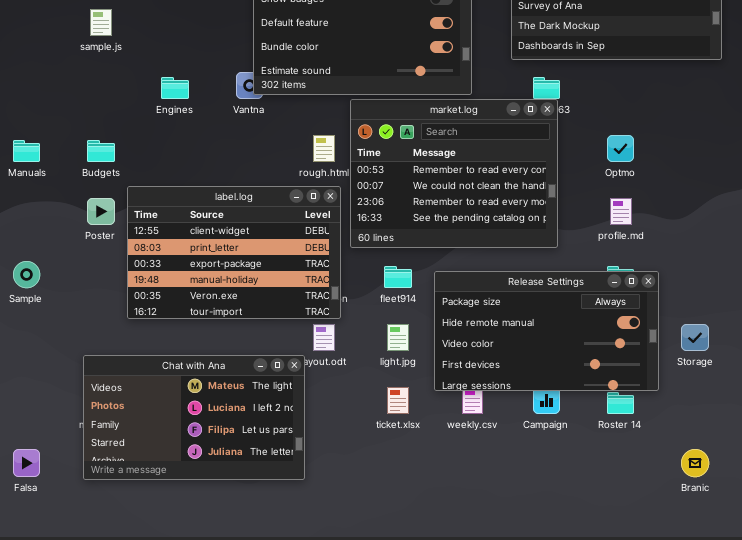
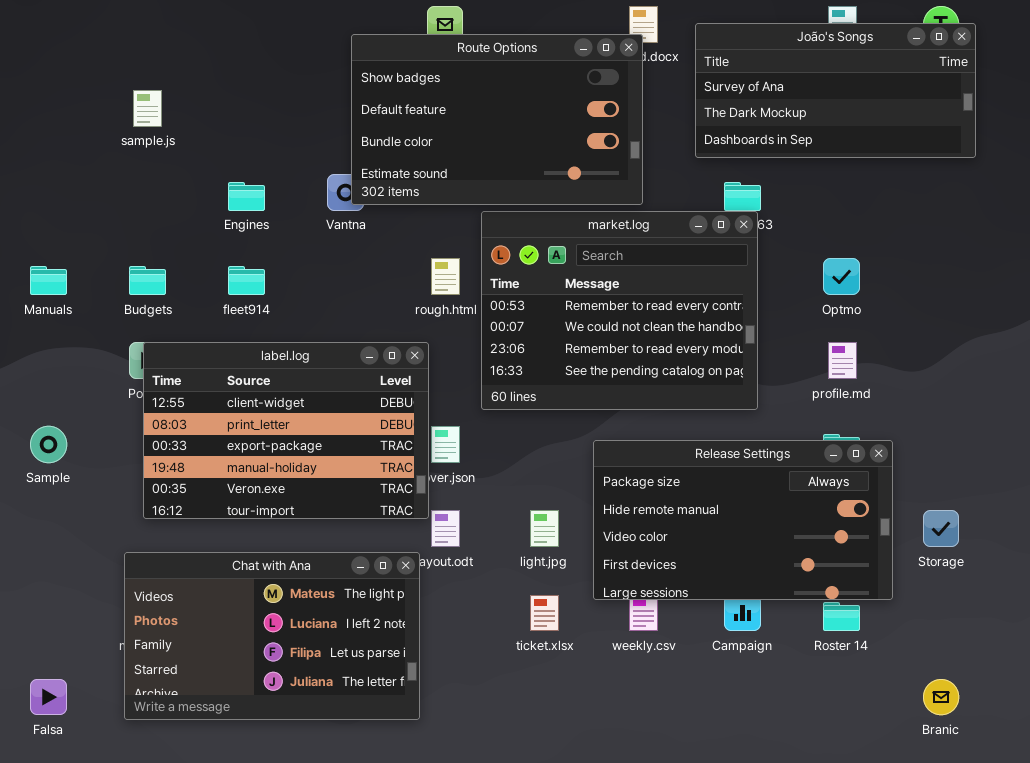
label.log: [127,186,341,319] -> [143,342,429,519], moved
fleet914: [384,266,412,288] -> [228,266,265,295], moved

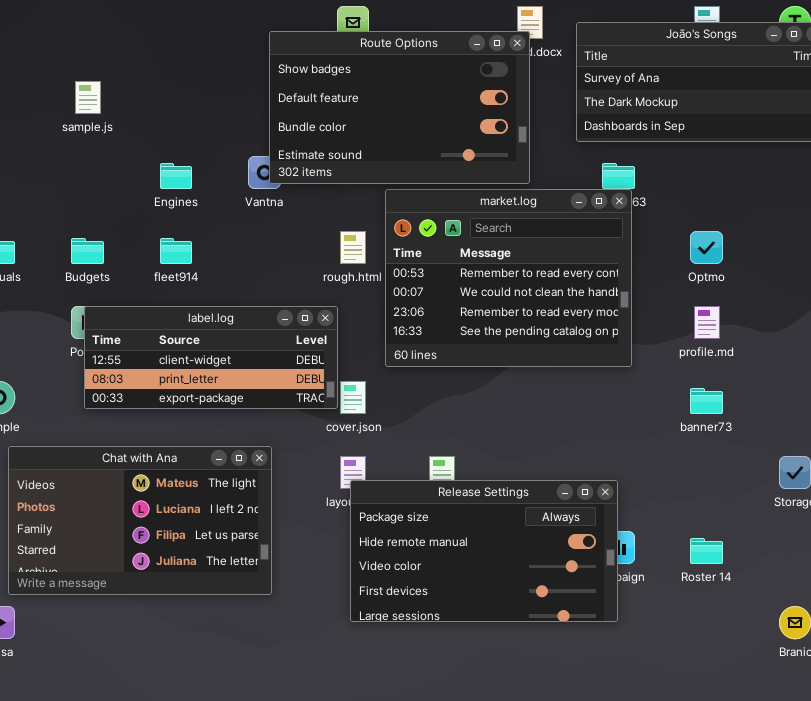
label.log: [143,342,429,519] -> [84,306,338,409], resized
Release Settings: [593,440,893,600] -> [350,480,618,622], moved
Chat with Ana: [124,552,420,720] -> [8,446,272,595], moved

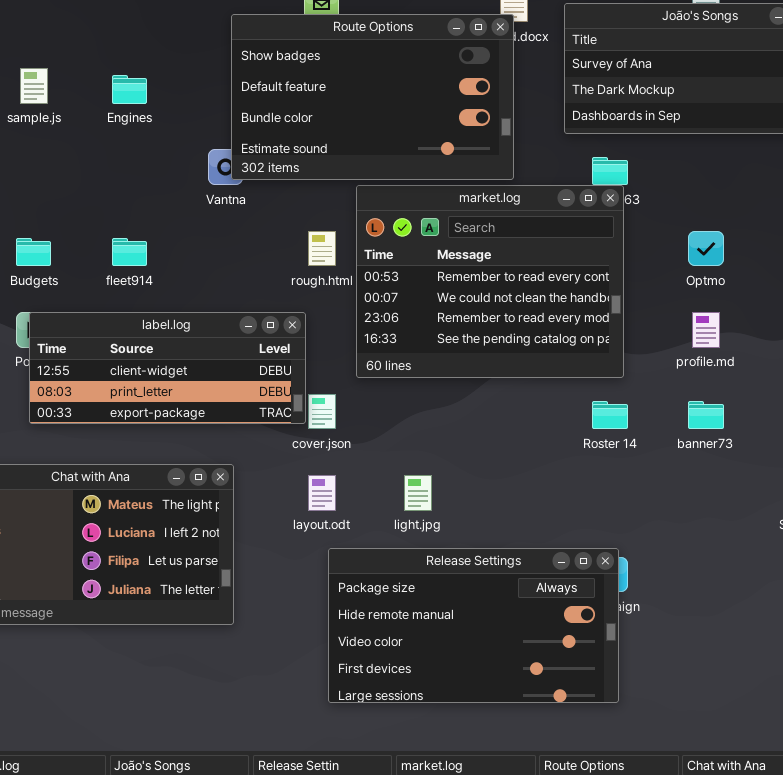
Engines: [160,163,192,189] -> [112,75,147,104], moved
Release Settings: [350,480,618,622] -> [328,548,619,703], moved
Roster 14: [690,538,723,564] -> [592,401,628,429], moved

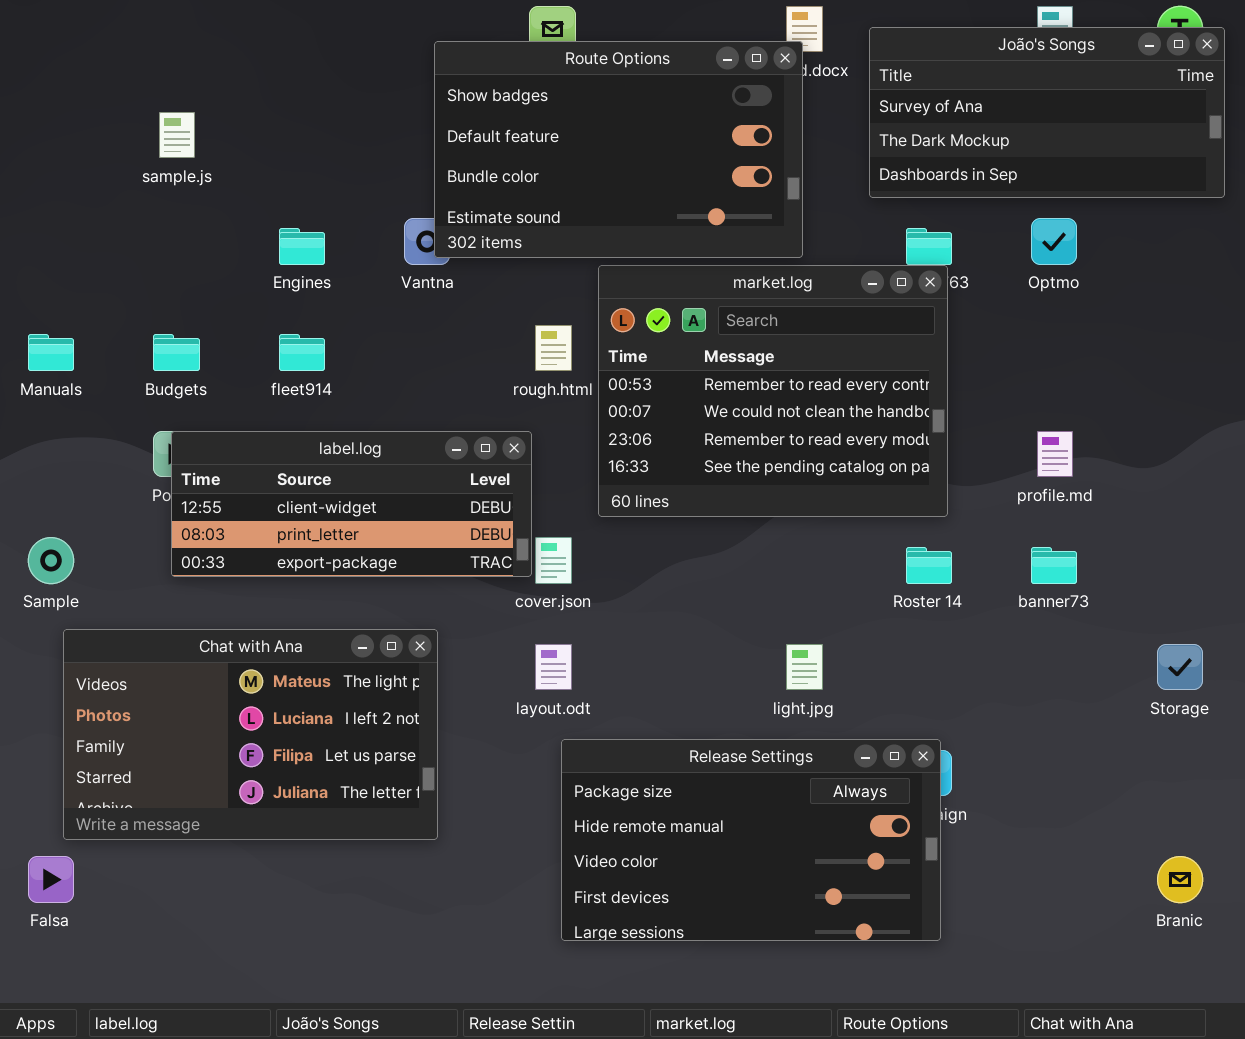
Engines: [112,75,147,104] -> [279,228,325,265], moved
Optmo: [688,231,724,266] -> [1031,218,1077,265], moved
light.jpg: [404,475,432,511] -> [786,644,823,690], moved

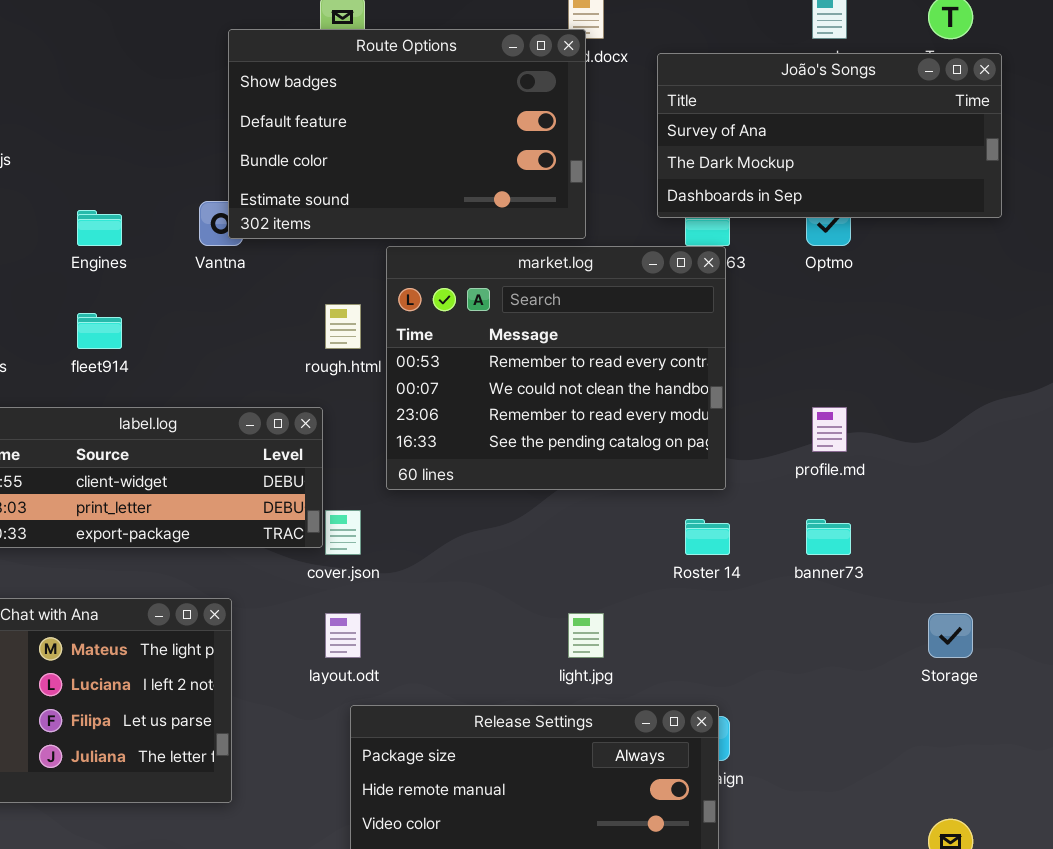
João's Songs: [869,27,1225,198] -> [657,53,1002,218], moved

